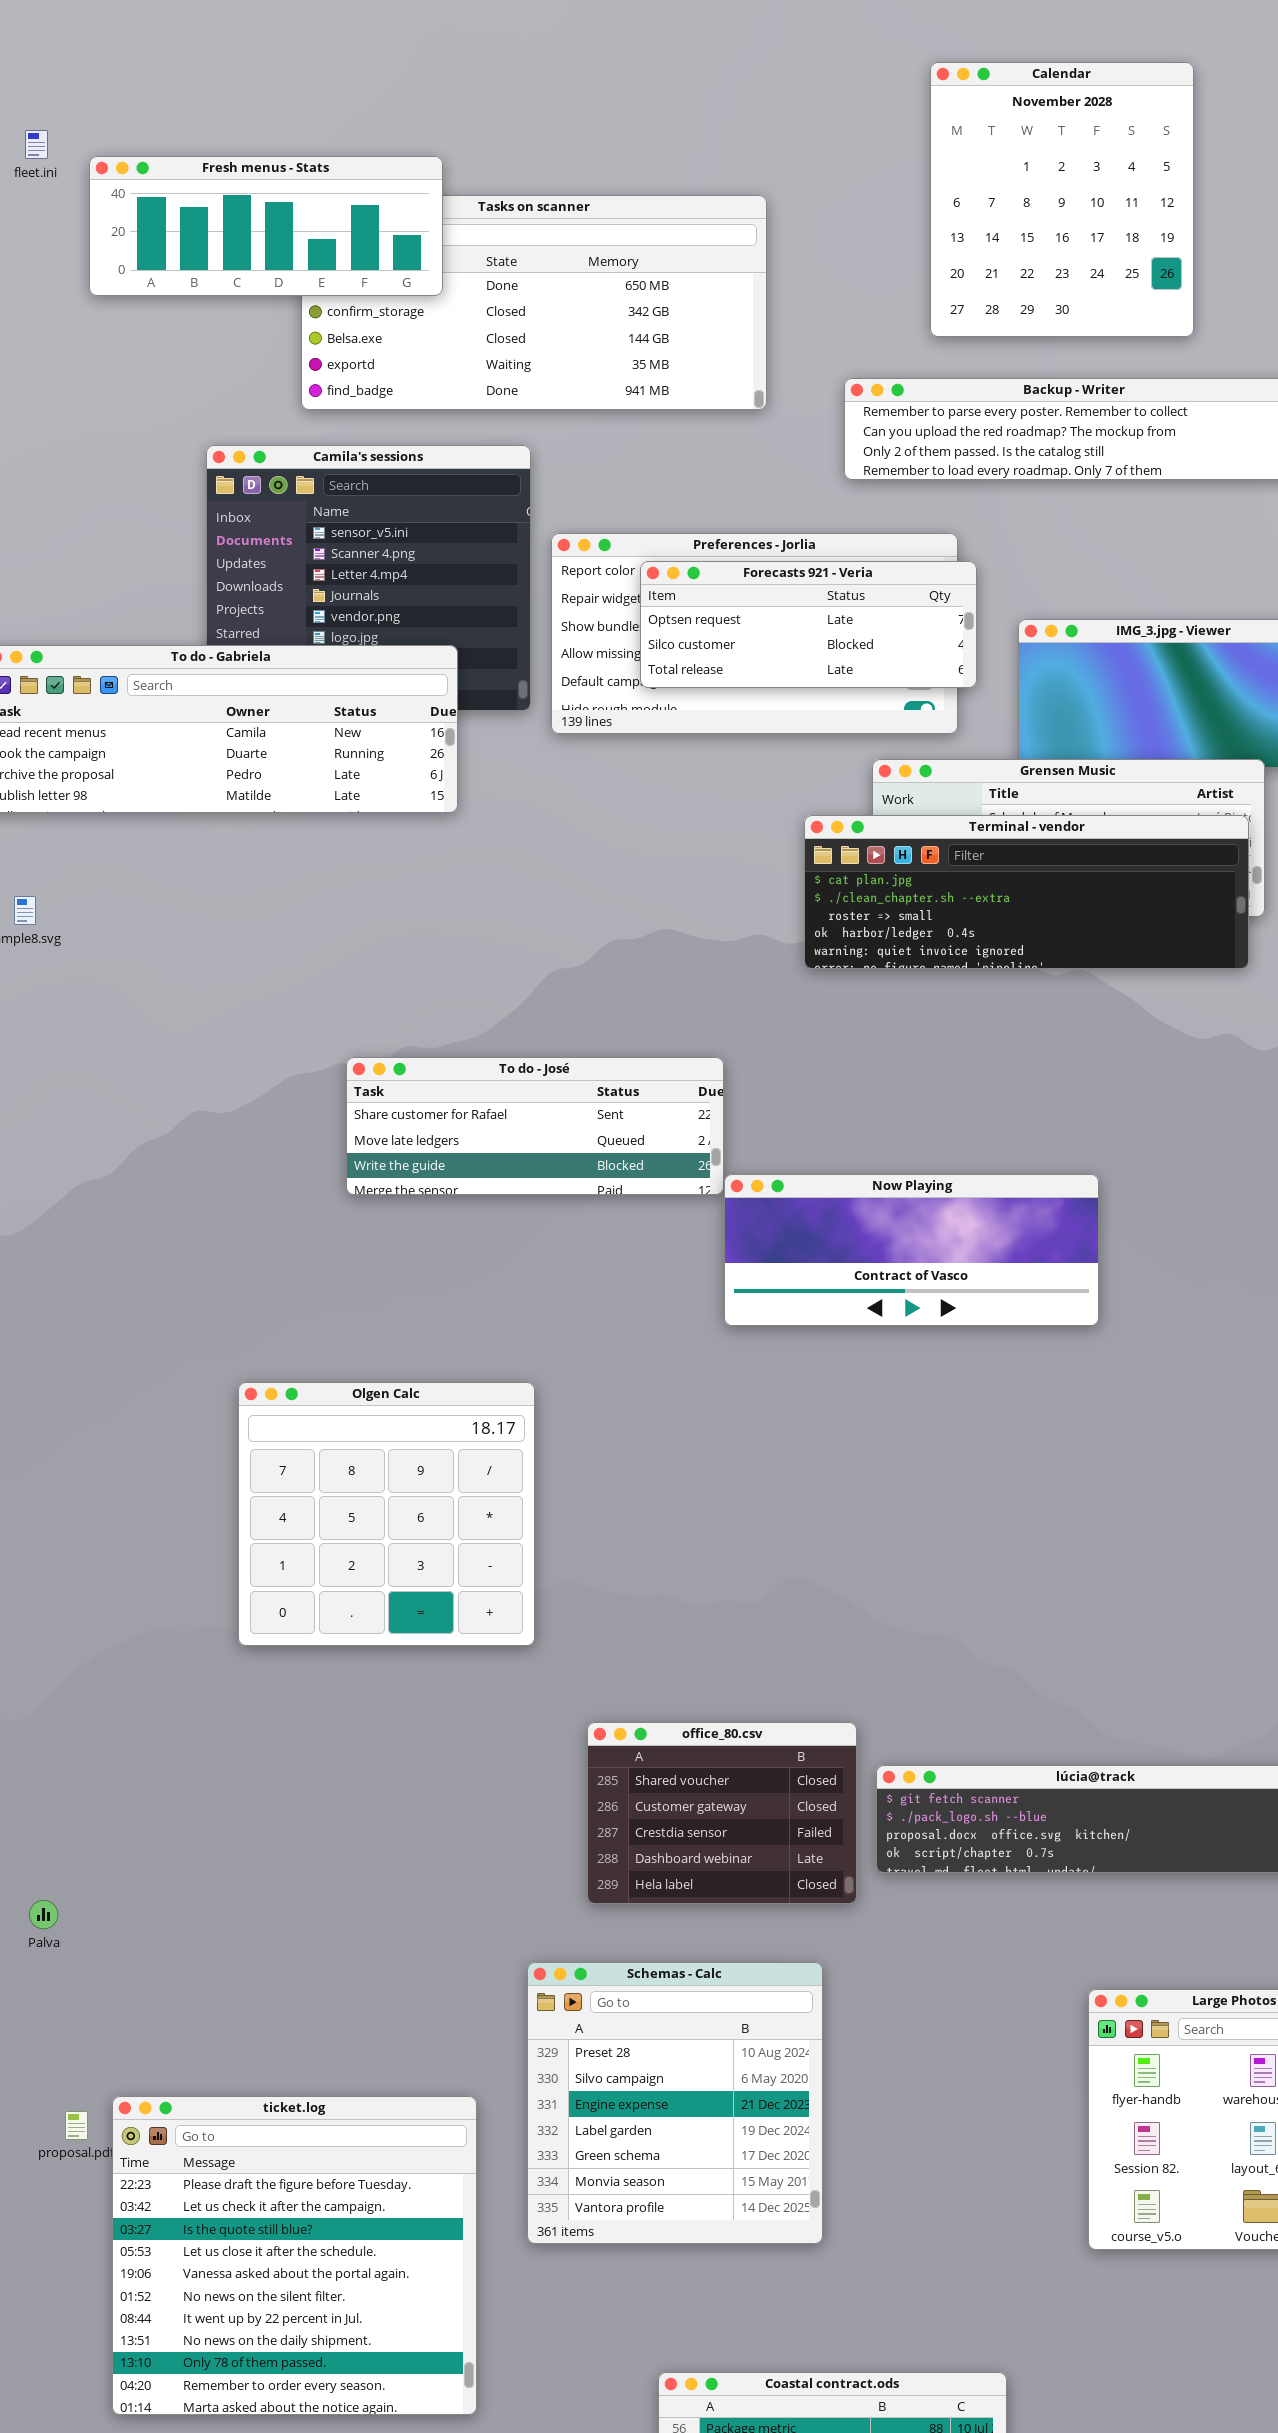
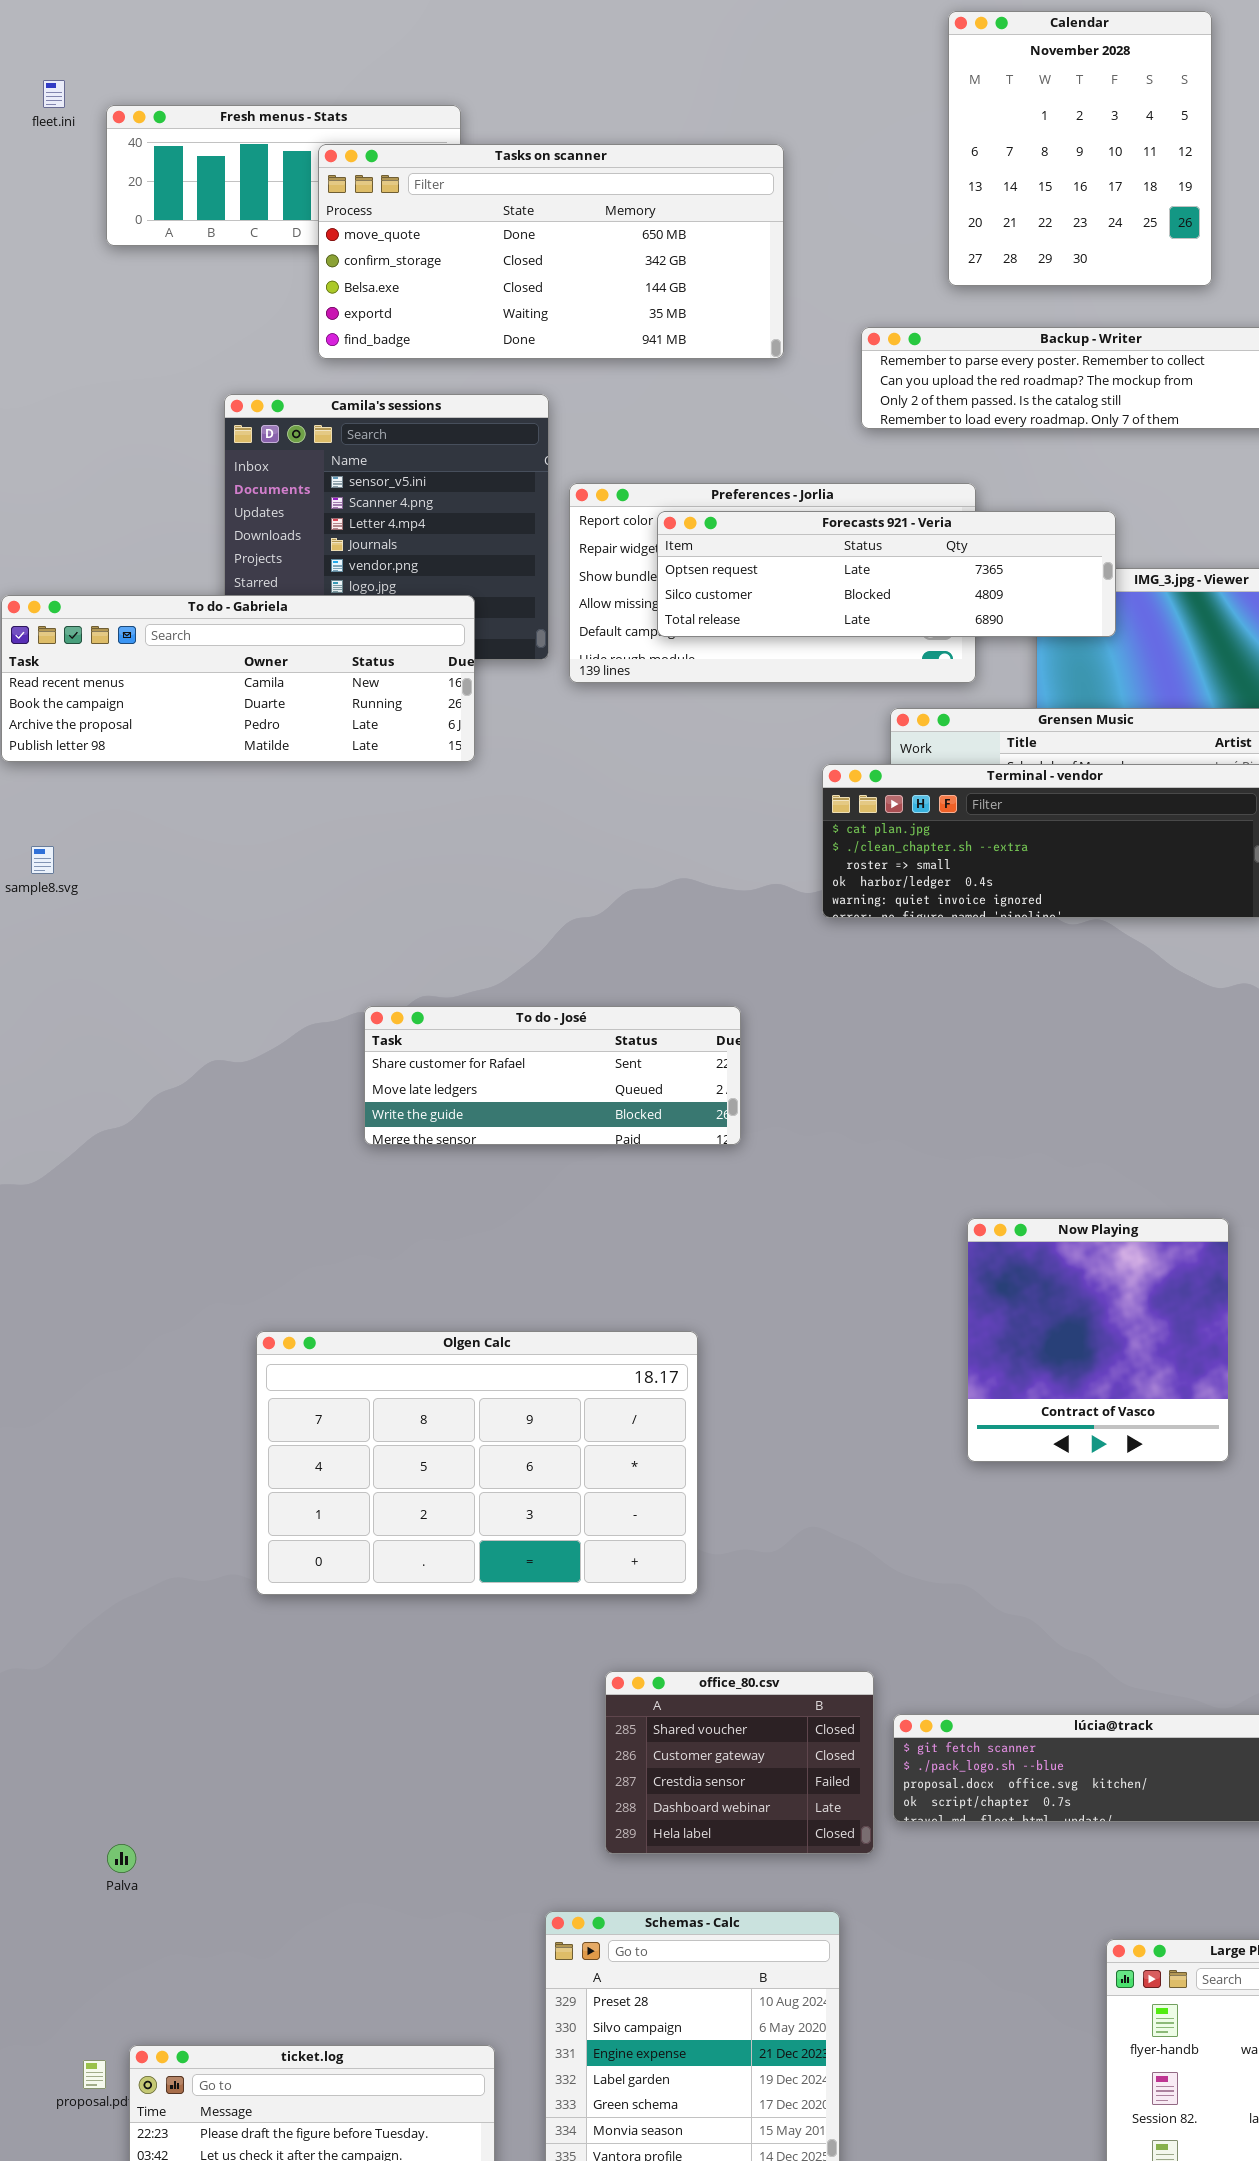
Tasks on scanner: [301,195,767,410] -> [318,144,784,359], raised
Forecasts 921 - Veria: [640,561,977,688] -> [657,511,1116,637], resized
Now Playing: [724,1174,1099,1326] -> [967,1218,1229,1462], moved, resized
Olgen Calc: [238,1382,535,1646] -> [256,1331,698,1595], resized
Palva: [29,1900,58,1929] -> [107,1844,136,1873], moved

